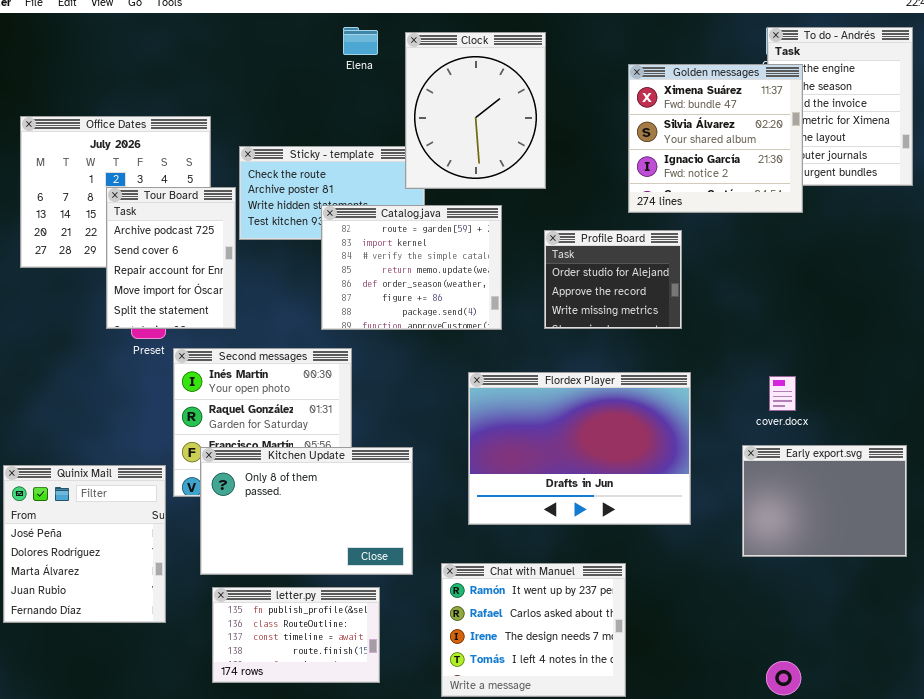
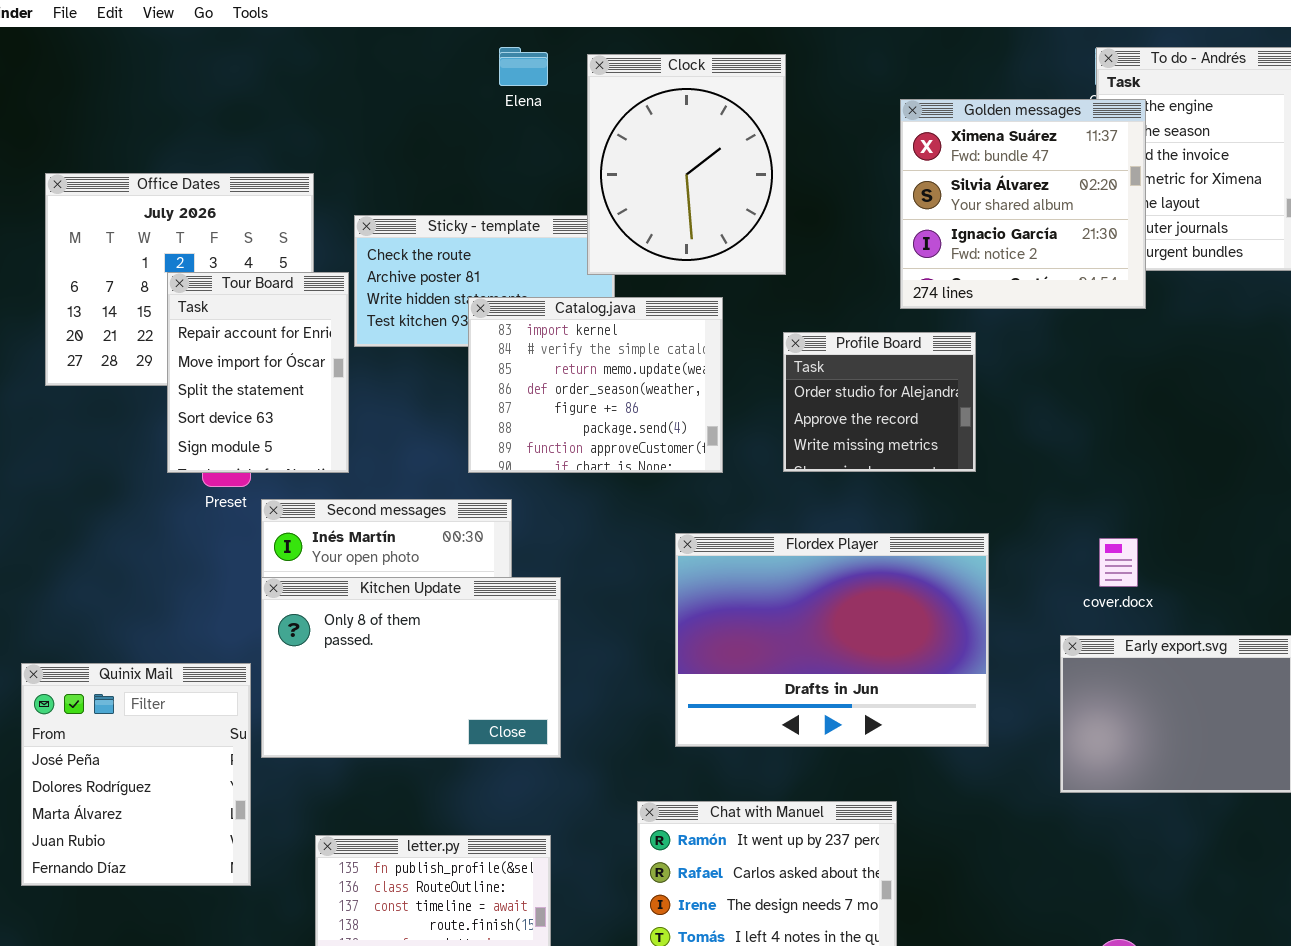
Tour Board: [106,187,236,329] -> [167,272,349,473], scrolled down 2 rows
Catalog.java: [321,205,502,330] -> [468,297,723,473], scrolled down 1 row
Kitchen Update: [200,447,413,575] -> [261,577,561,758], moved

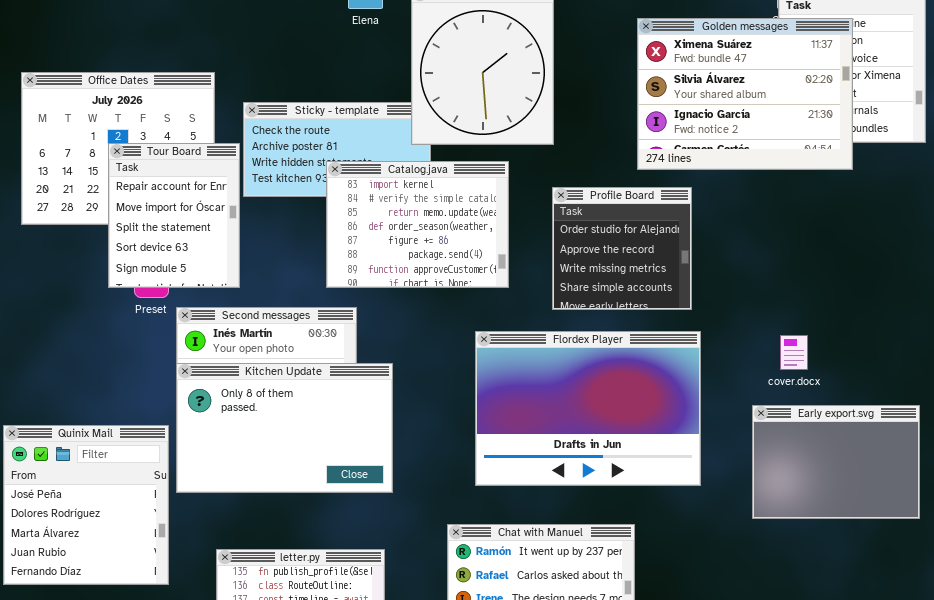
Golden messages: [900,99,1146,309] -> [637,18,853,170], resized
Profile Board: [783,332,976,472] -> [552,187,692,310], resized

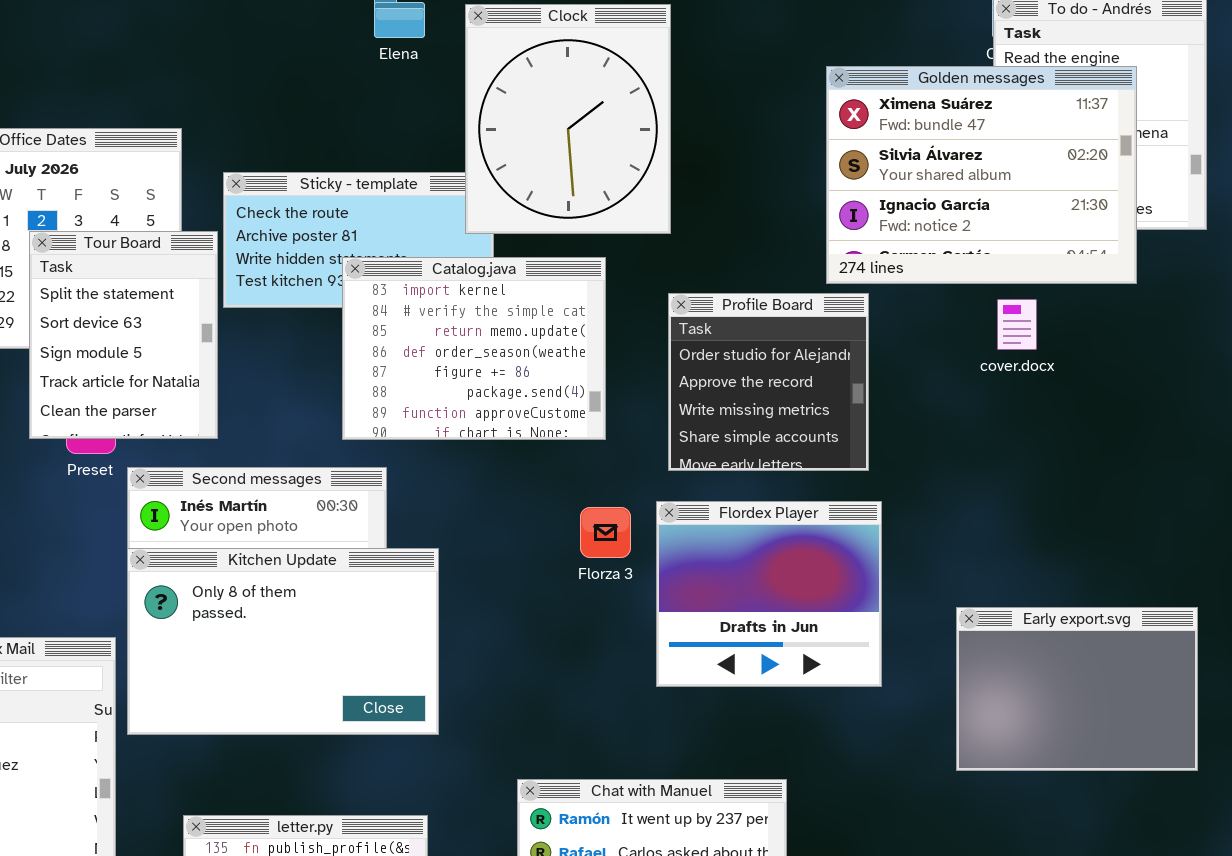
Golden messages: [637,18,853,170] -> [826,66,1137,284], moved
Tour Board: [108,143,240,288] -> [29,231,218,439], scrolled down 2 rows
Flordex Player: [475,331,701,486] -> [656,501,882,687], resized
cover.docx: [780,335,808,370] -> [997,299,1037,350], moved

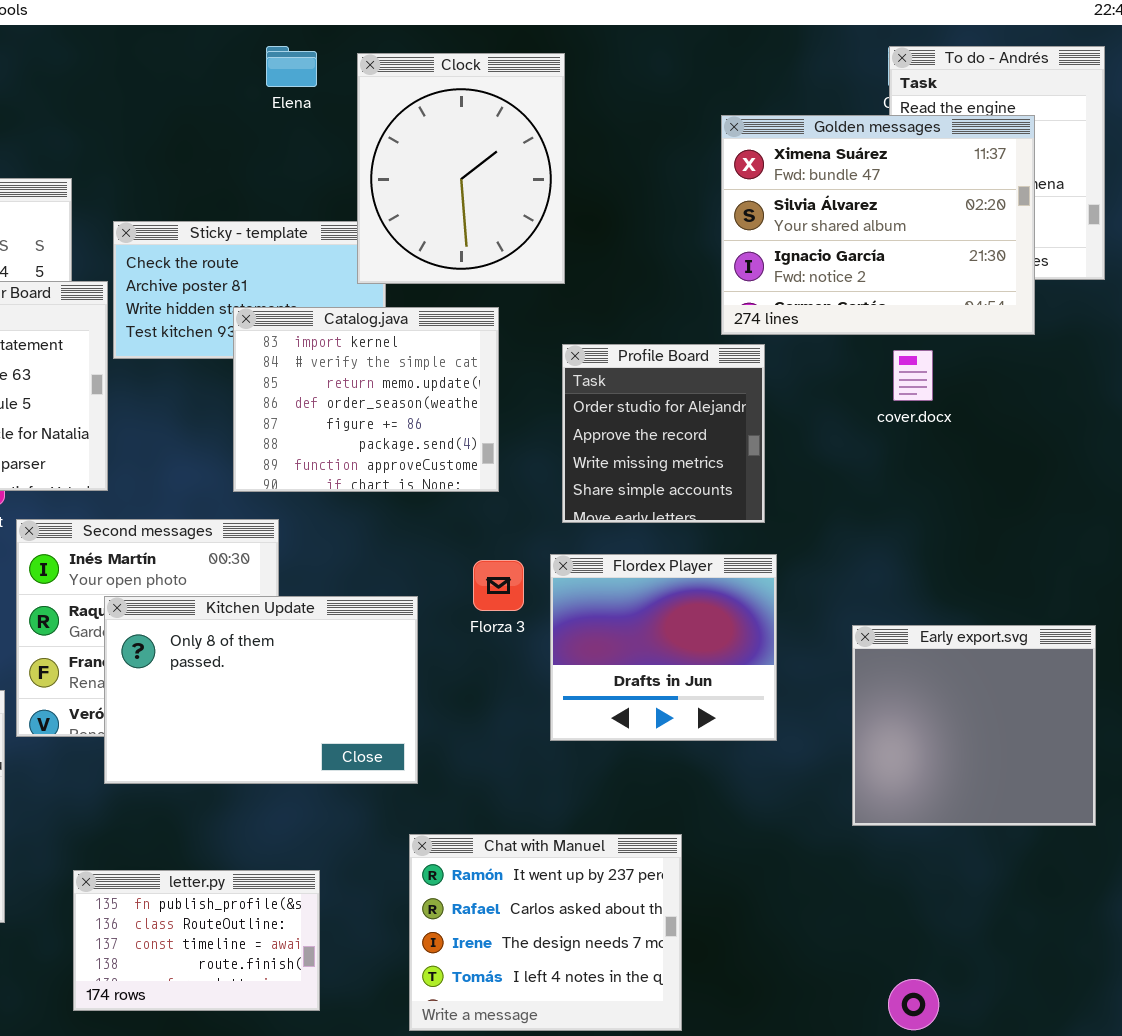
Kitchen Update: [127,548,439,735] -> [104,596,418,784], moved
Early export.svg: [956,607,1198,771] -> [852,625,1096,826], resized

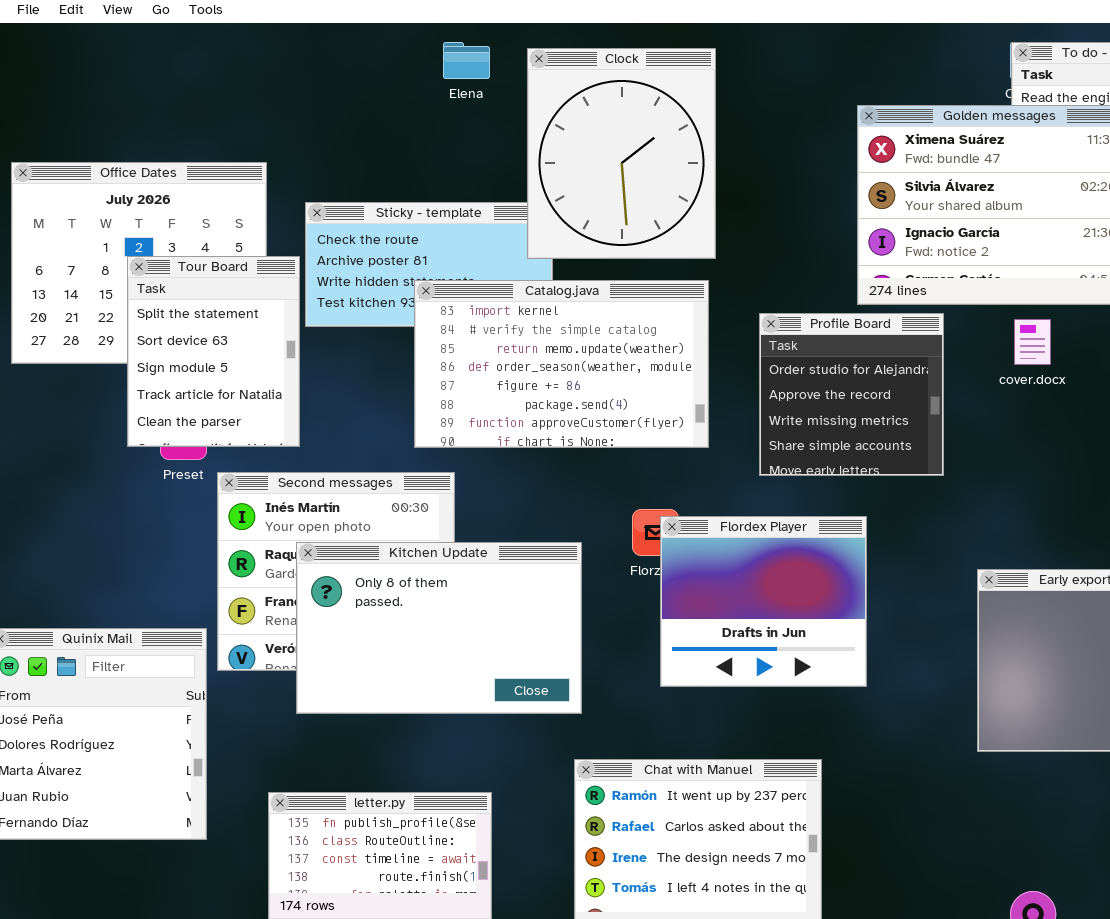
Catalog.java: [233,307,499,492] -> [414,280,709,448], resized
Profile Board: [562,344,765,523] -> [759,313,944,476], moved
Flordex Player: [550,554,777,741] -> [660,516,867,687], moved

